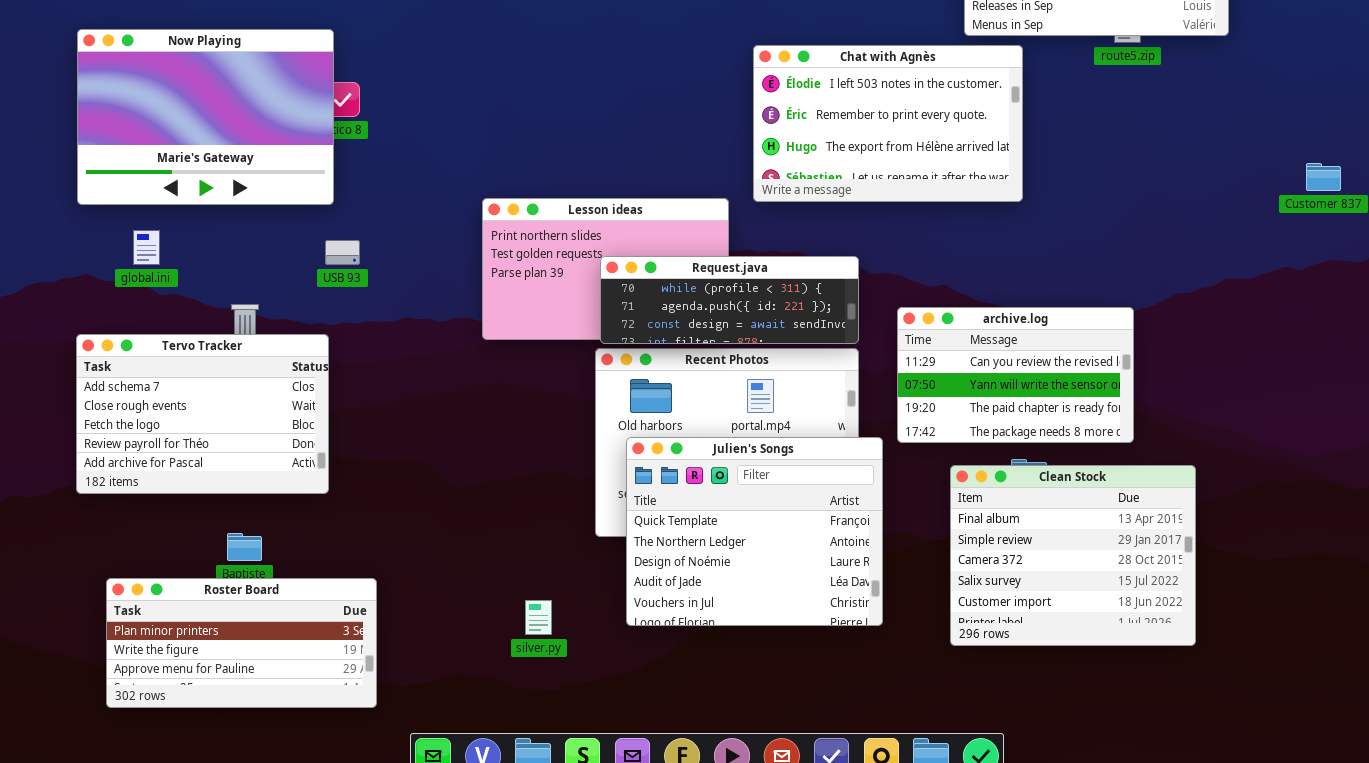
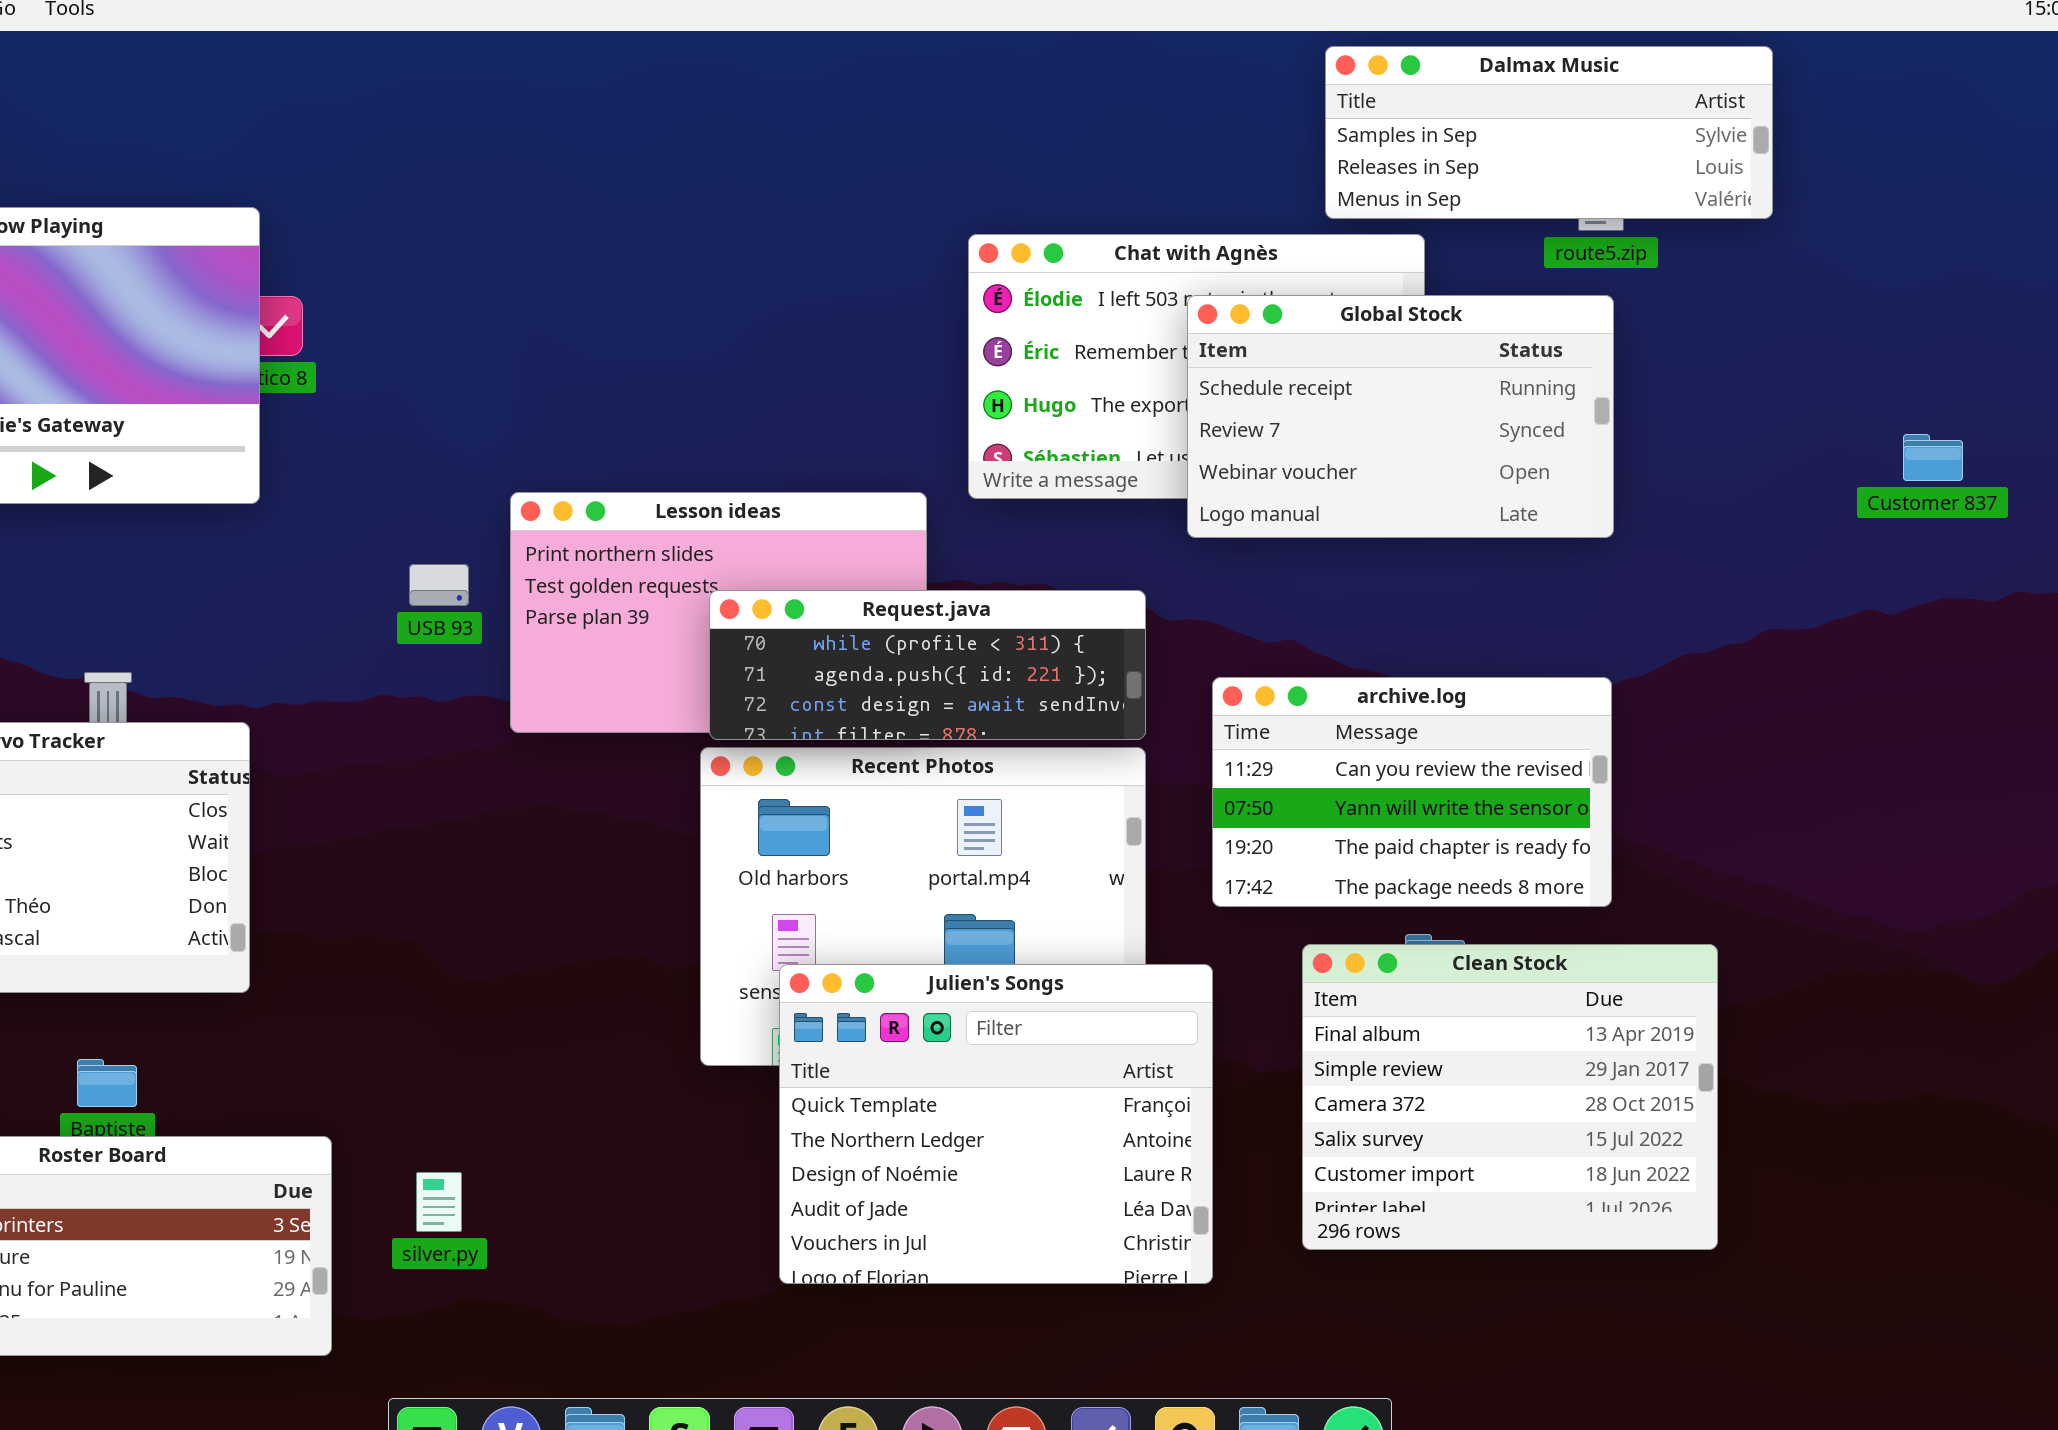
Global Stock: none -> [1187,295,1614,538], opened
USB 93: [325,240,360,265] -> [409,564,469,606], moved
Julien's Songs: [626,437,883,626] -> [779,964,1213,1284], moved
silver.py: [525,600,552,635] -> [416,1172,462,1232], moved

